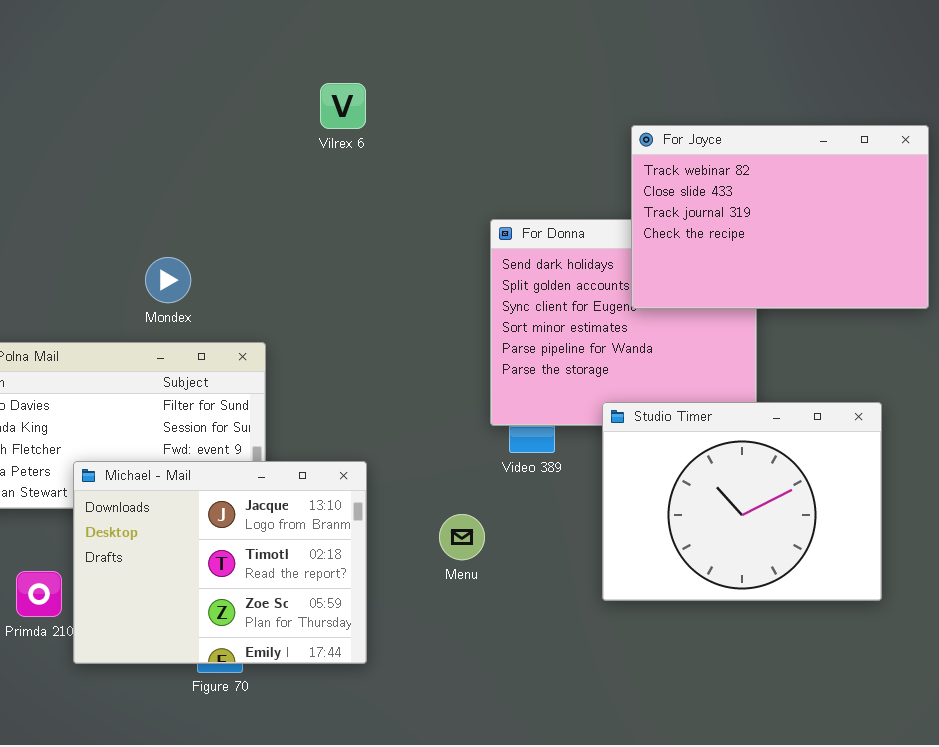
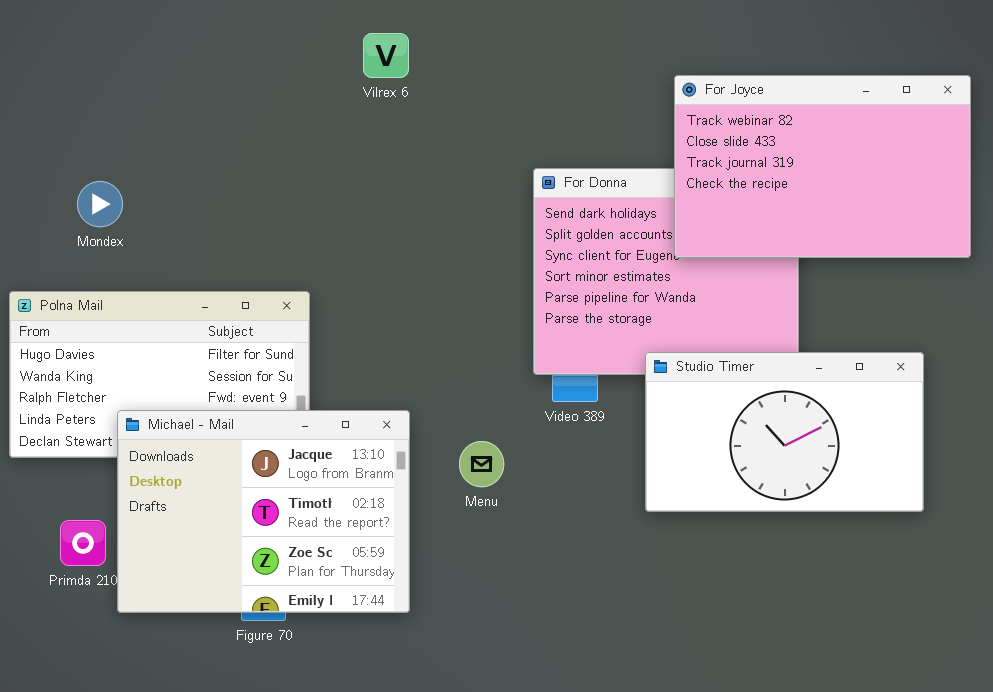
Mondex: [145,257,191,303] -> [77,181,123,227], moved
Studio Timer: [602,402,882,601] -> [645,352,924,512], resized
Menu: [439,514,485,560] -> [459,441,504,487], moved

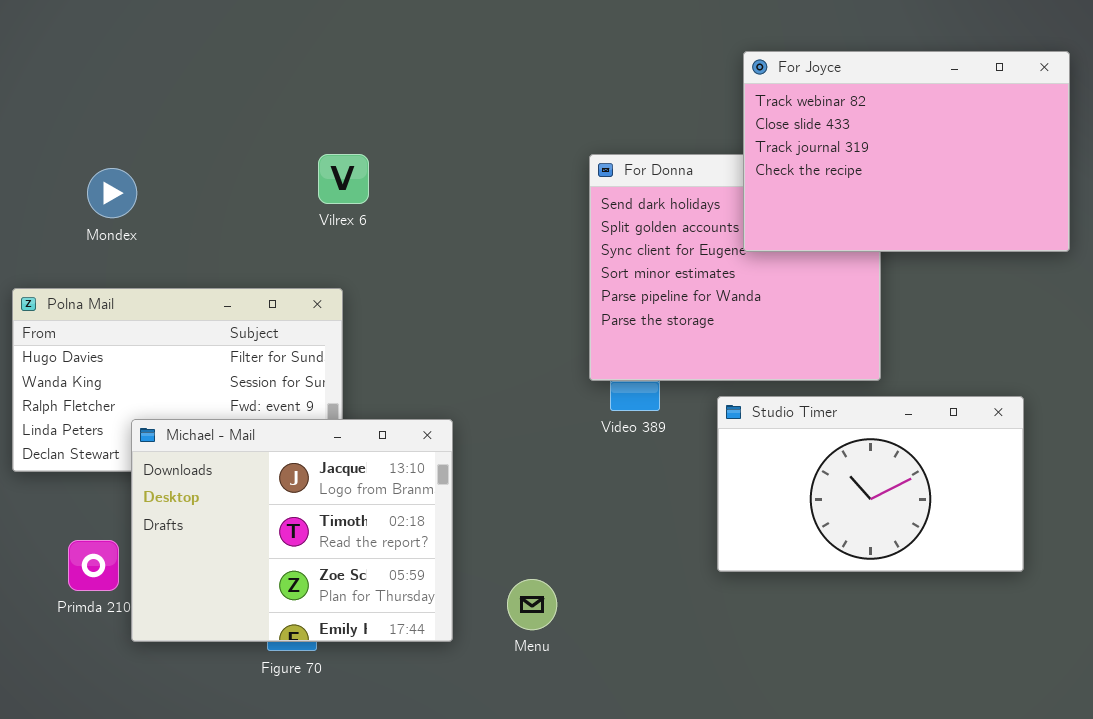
Vilrex 6: [363,33,409,78] -> [318,154,369,204], moved
Studio Timer: [645,352,924,512] -> [717,396,1024,572], moved
Menu: [459,441,504,487] -> [507,579,557,630], moved

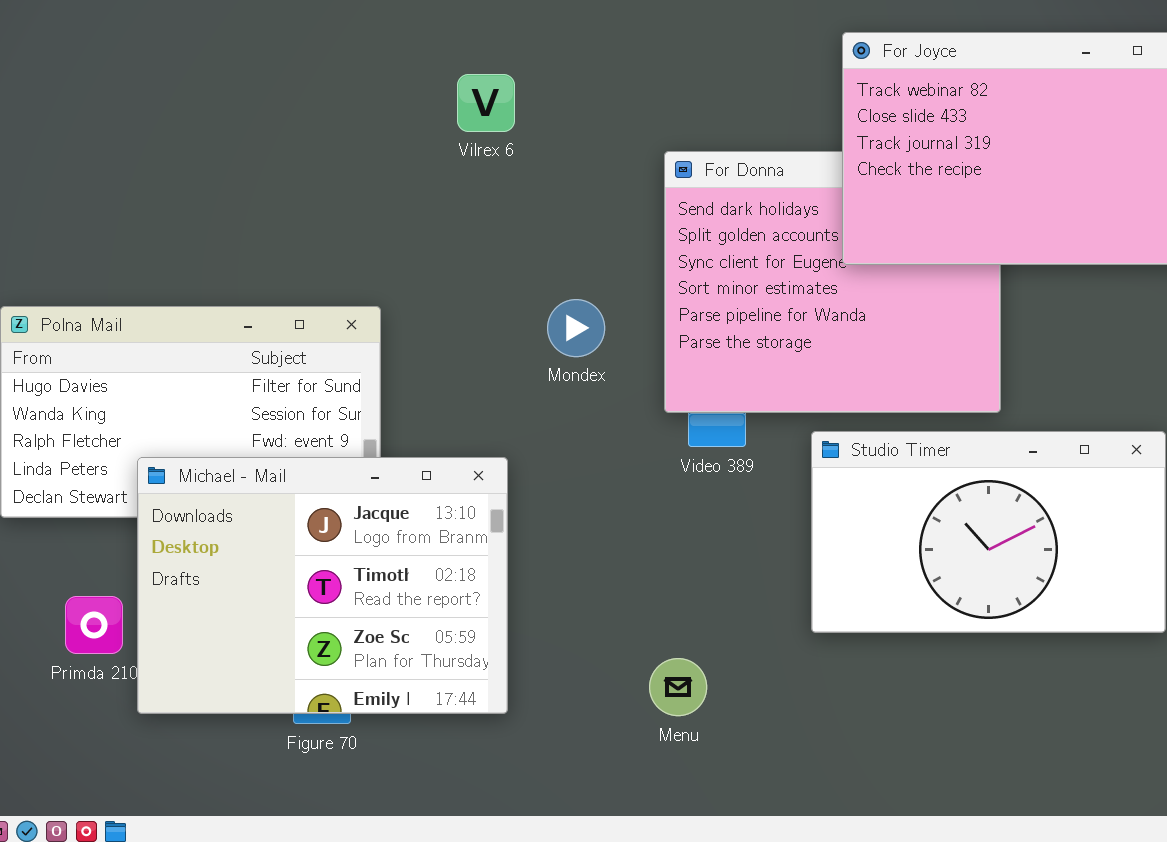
Vilrex 6: [318,154,369,204] -> [457,74,515,132], moved
Mondex: [87,168,137,218] -> [547,299,605,357], moved
Menu: [507,579,557,630] -> [649,658,707,716], moved

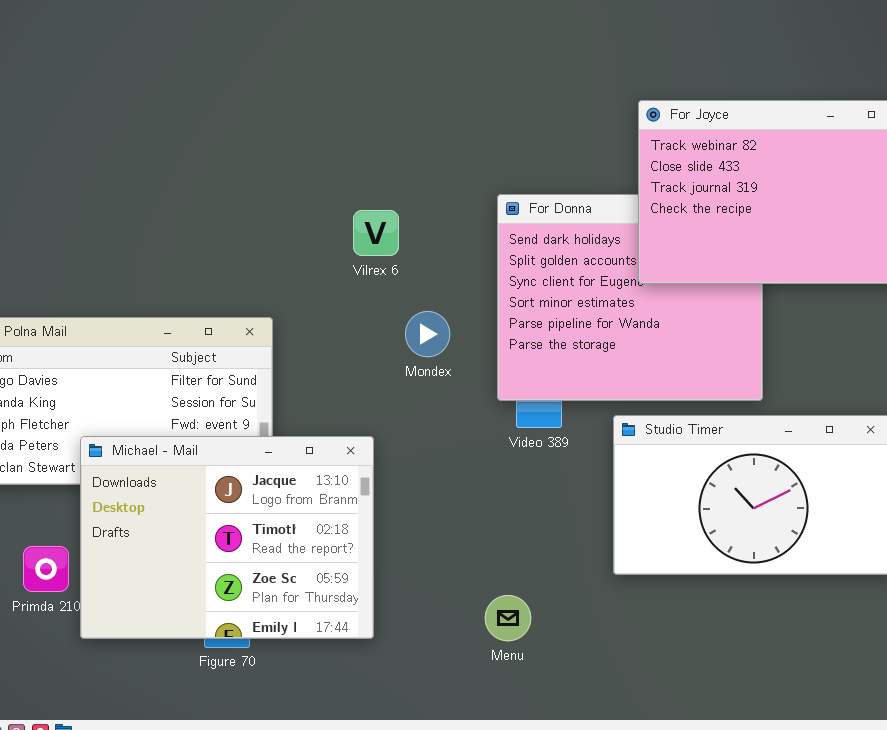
Vilrex 6: [457,74,515,132] -> [353,210,399,256], moved

